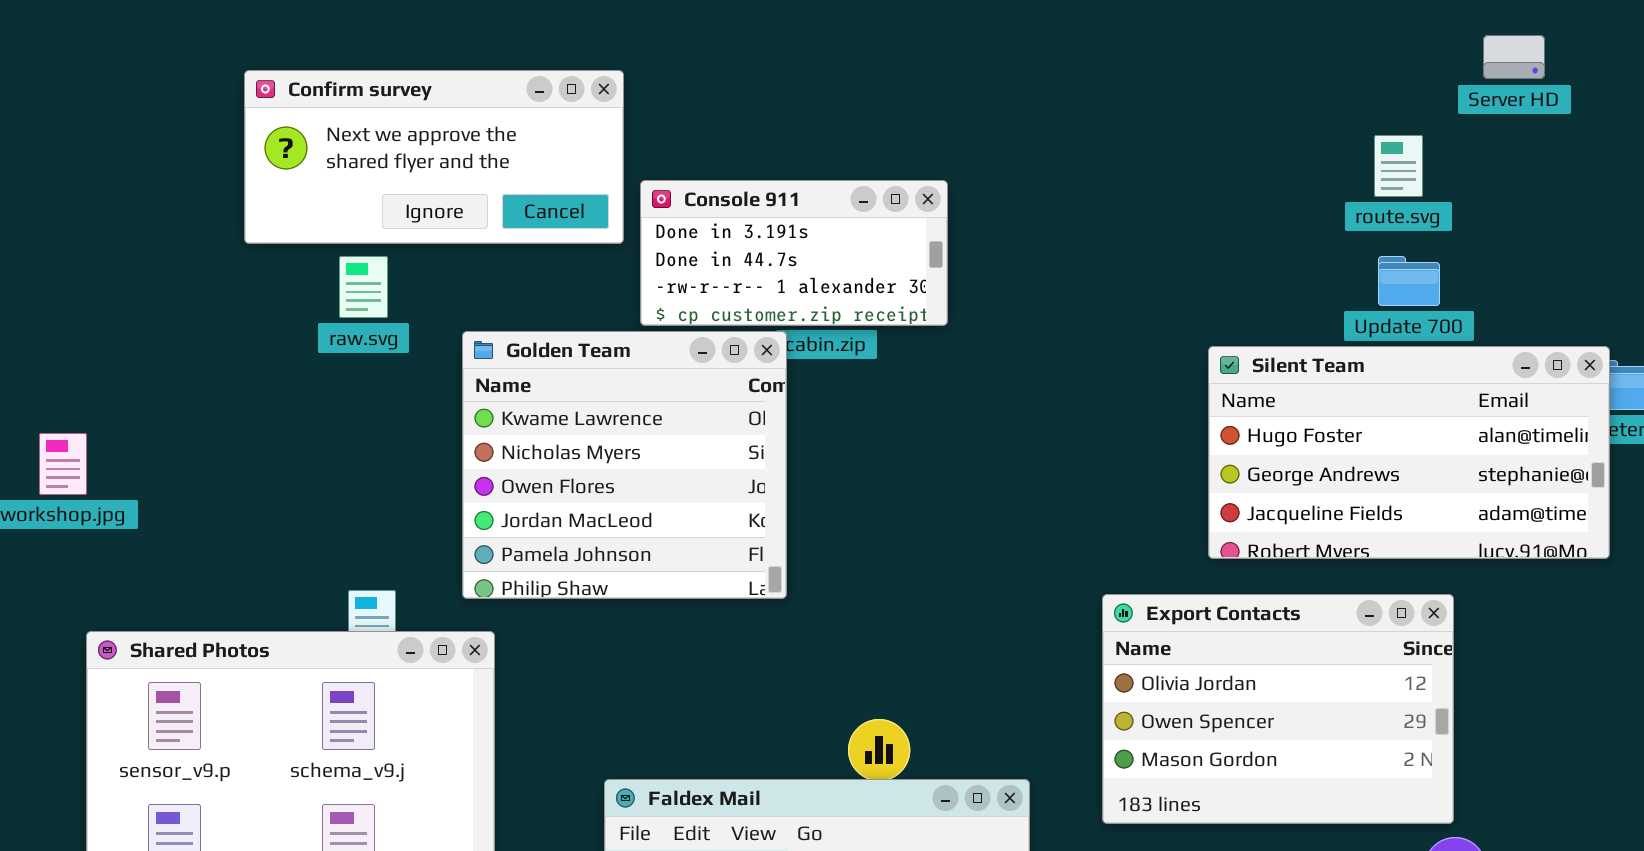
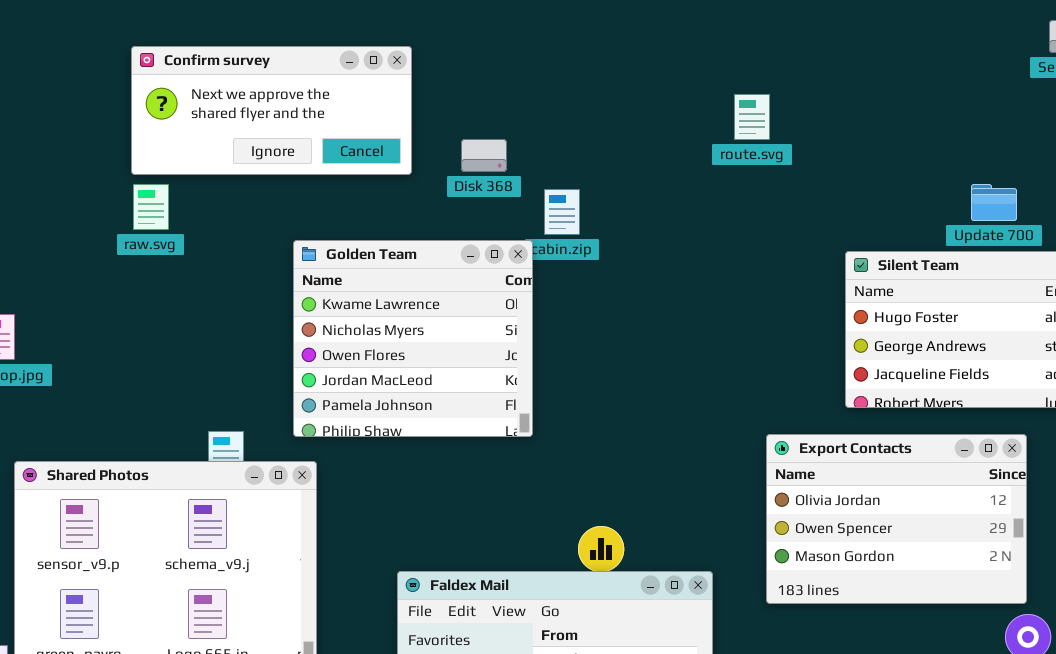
route.svg: [1374,135,1423,197] -> [734,94,770,140], moved
Console 911: [640,180,948,326] -> none, closed
raw.svg: [339,256,388,318] -> [133,184,169,230], moved

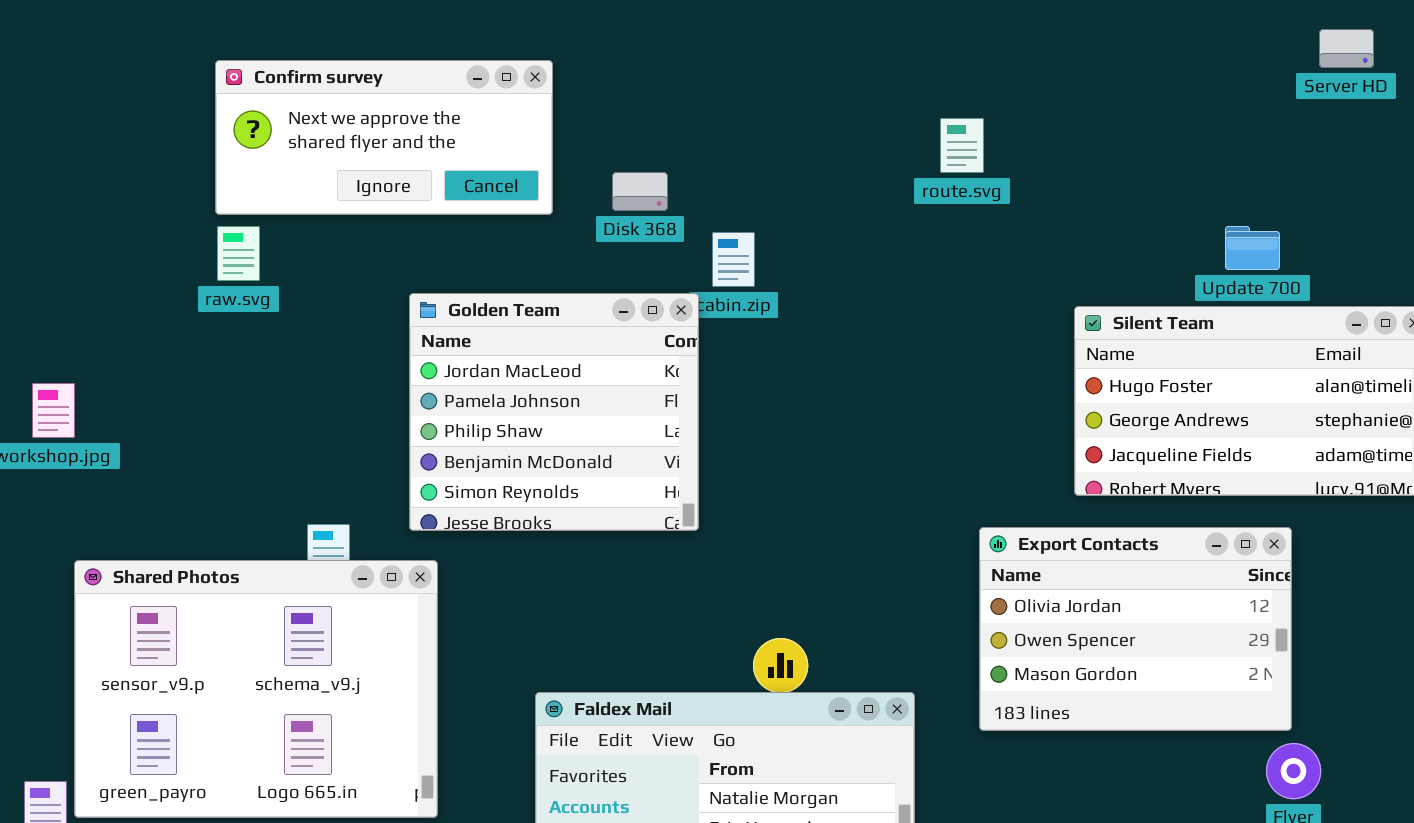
Golden Team: [293,240,533,437] -> [409,293,699,531], scrolled down 3 rows

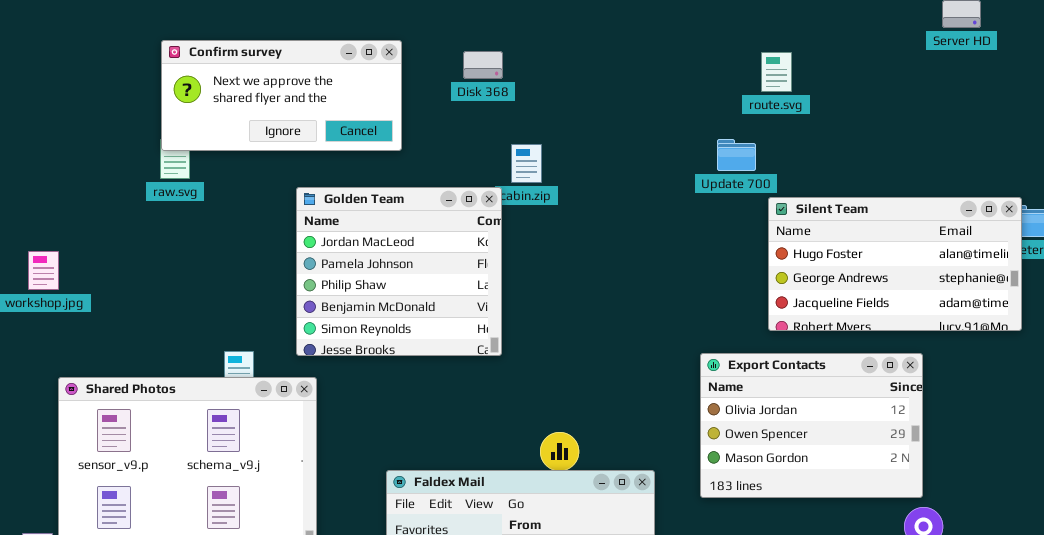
Confirm survey: [215,60,553,215] -> [161,40,402,151], moved
route.svg: [940,118,984,173] -> [761,52,792,92], moved
Disk 368: [612,172,668,211] -> [463,51,503,79], moved
Update 700: [1225,226,1280,270] -> [717,139,756,171], moved

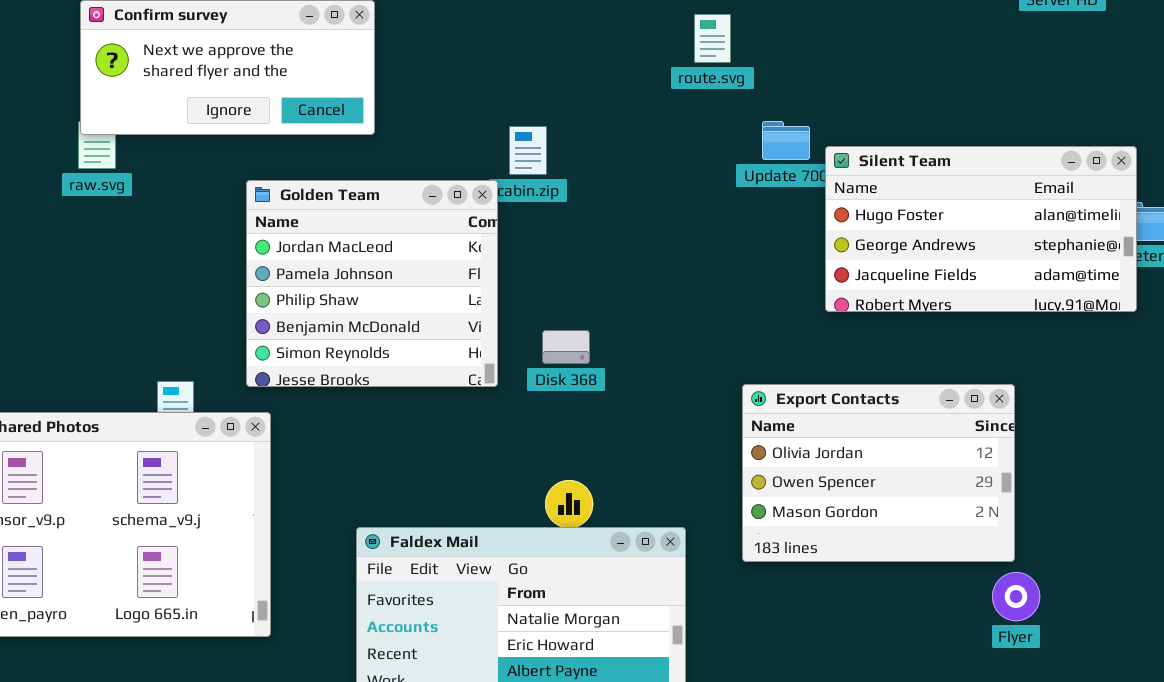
Disk 368: [463,51,503,79] -> [542,330,590,364], moved
route.svg: [761,52,792,92] -> [694,14,731,63], moved
Silent Team: [768,197,1022,331] -> [825,146,1137,312], moved

